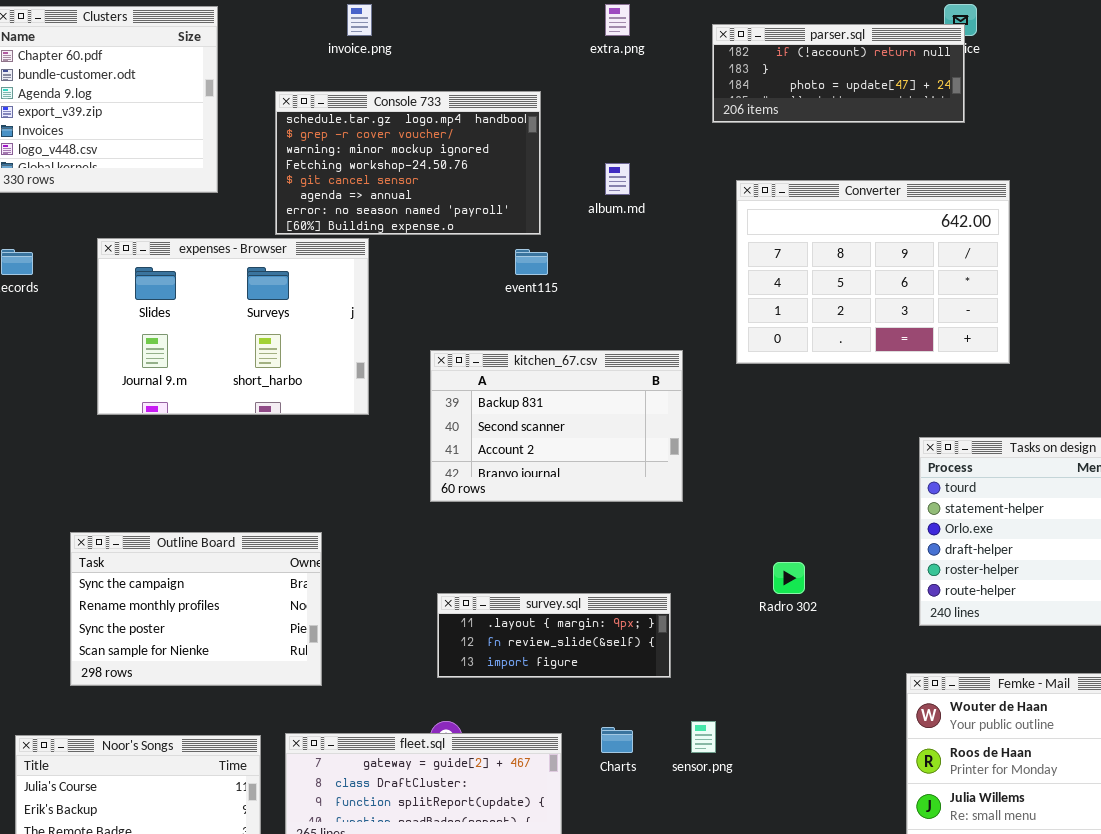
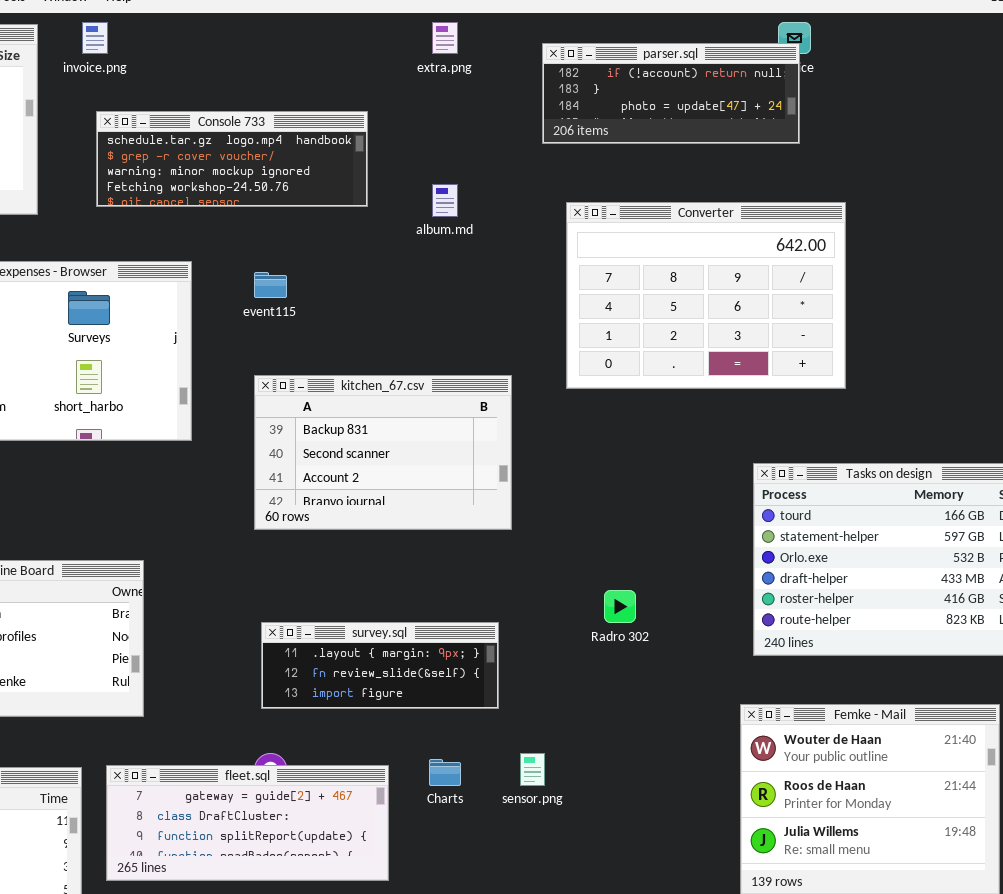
invoice.png: [347,4,372,36] -> [82,22,108,54], moved
Console 733: [275,91,541,235] -> [96,111,368,207], resized
event115: [515,249,548,275] -> [254,272,287,298], moved

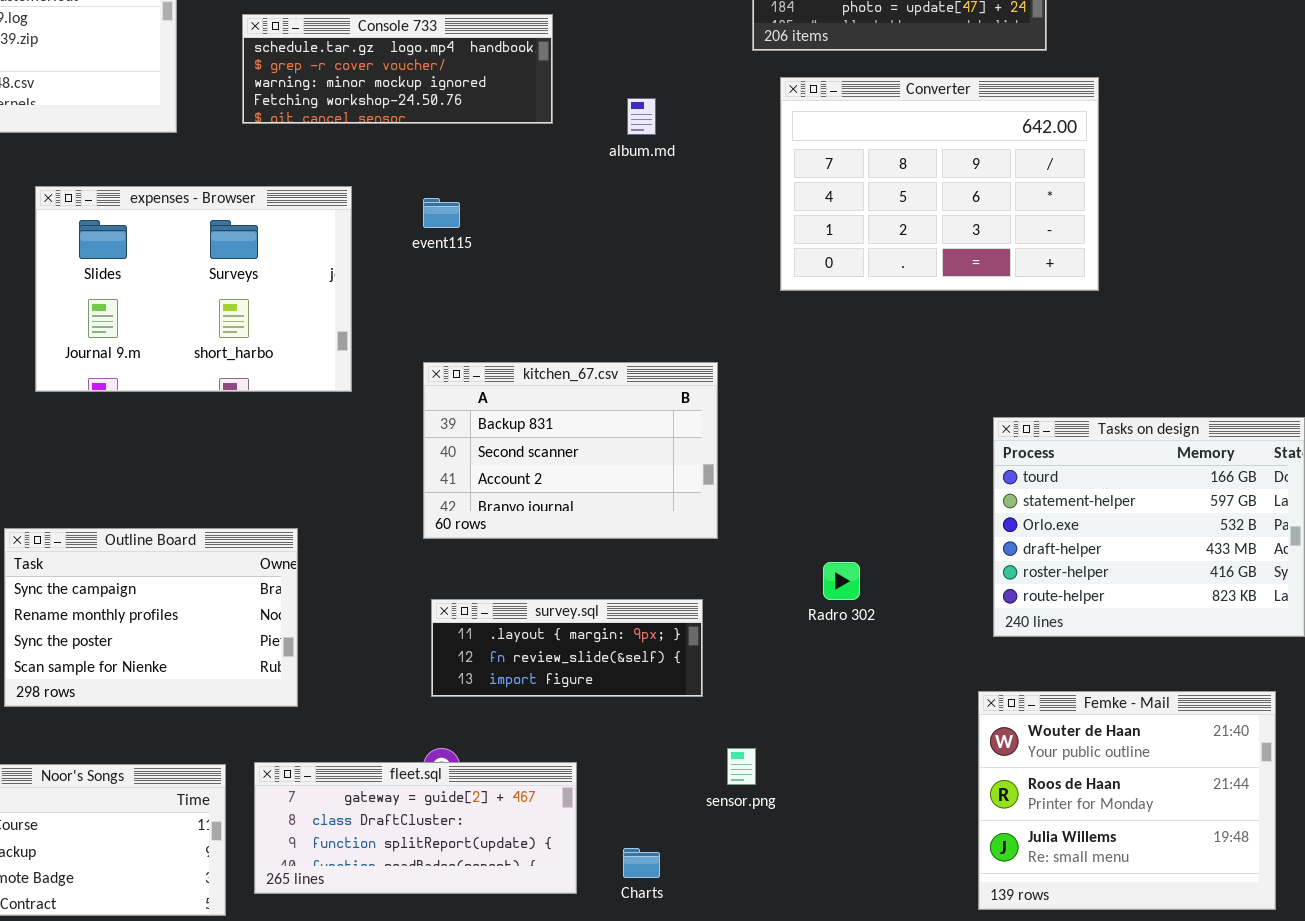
Converter: [566,202,846,389] -> [780,77,1099,291], moved
kitchen_67.csv: [254,375,512,530] -> [423,362,718,539], moved
Charts: [429,759,461,786] -> [623,848,660,878], moved

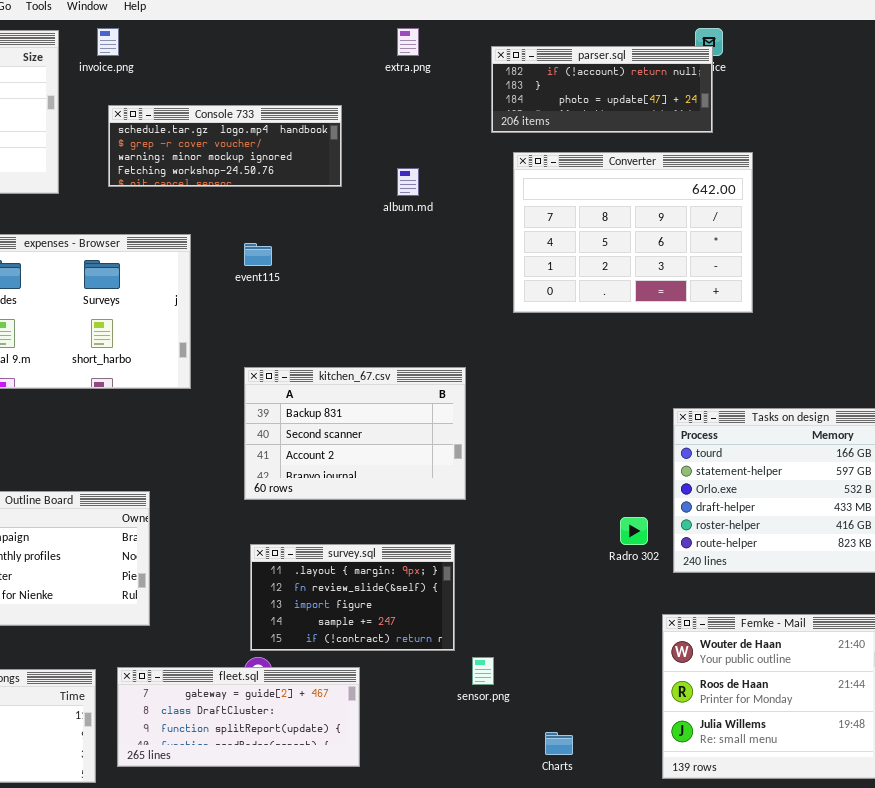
Radro 302: [823,562,860,600] -> [620,517,648,545], moved
survey.sql: [431,599,703,697] -> [250,544,455,651], resized
Charts: [623,848,660,878] -> [545,732,573,755], moved

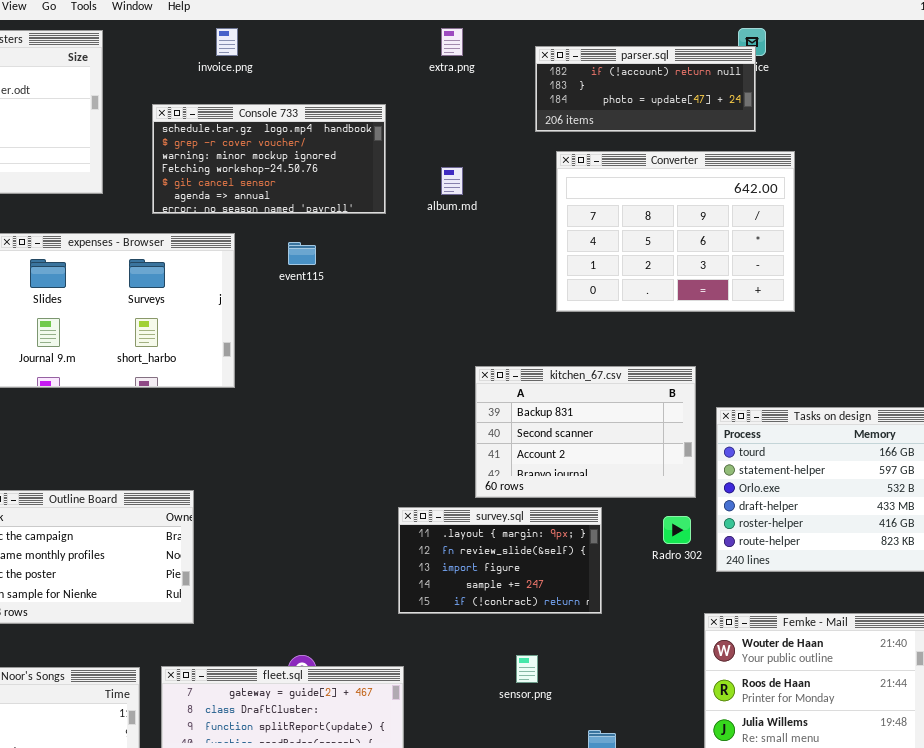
invoice.png: [97,28,119,56] -> [216,28,238,56], moved
Console 733: [108,105,342,187] -> [152,104,386,214], resized
kitchen_67.csv: [244,367,466,500] -> [475,366,696,498], moved
survey.sql: [250,544,455,651] -> [398,507,602,614], moved

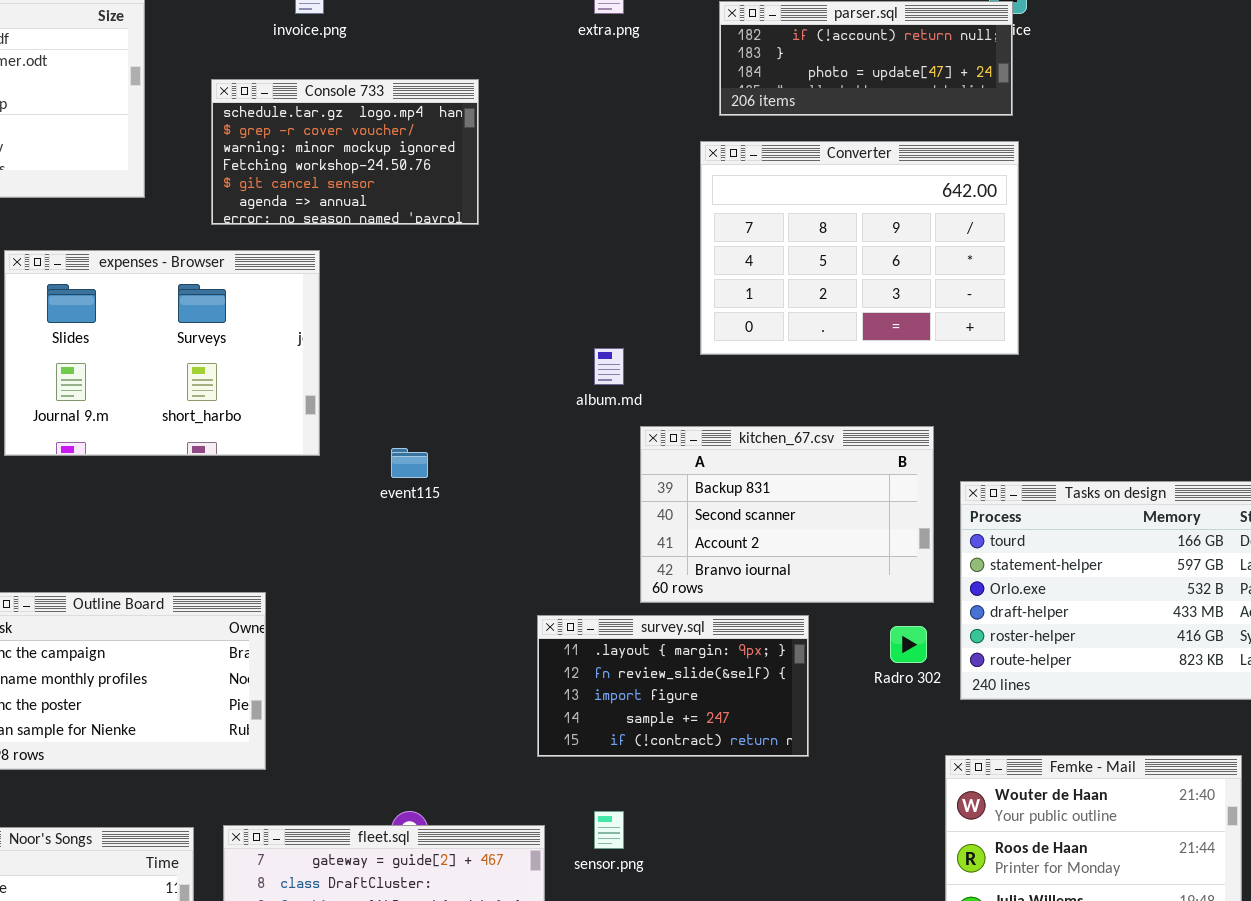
Console 733: [152,104,386,214] -> [211,79,479,225], resized
Converter: [556,151,795,312] -> [700,141,1019,355], moved
album.md: [441,167,463,195] -> [594,348,624,385], moved
event115: [288,242,316,265] -> [391,448,428,478], moved
sensor.png: [516,655,538,683] -> [594,811,624,849], moved

